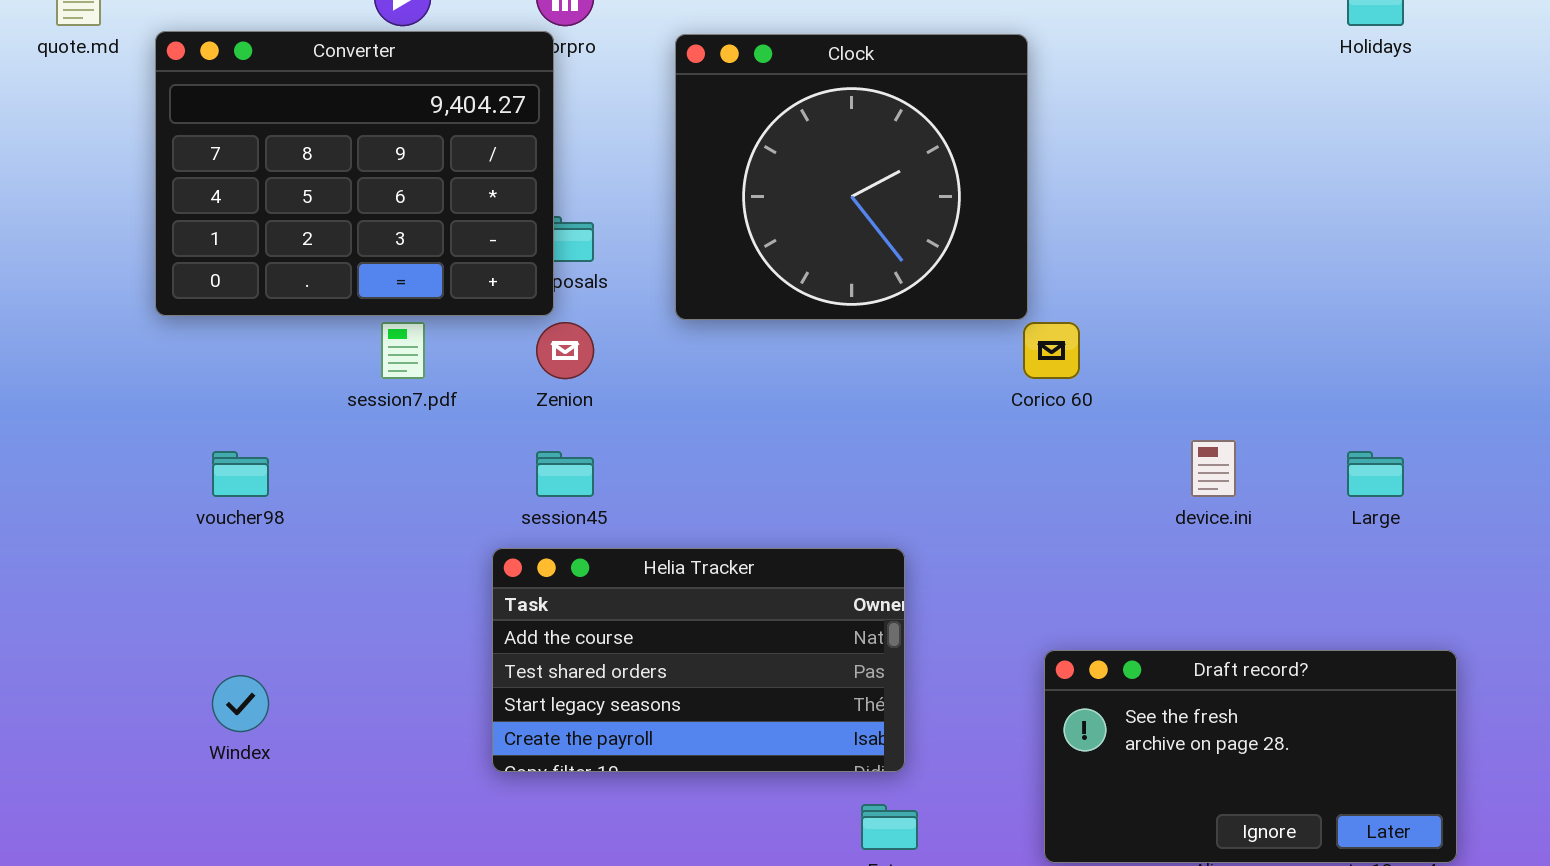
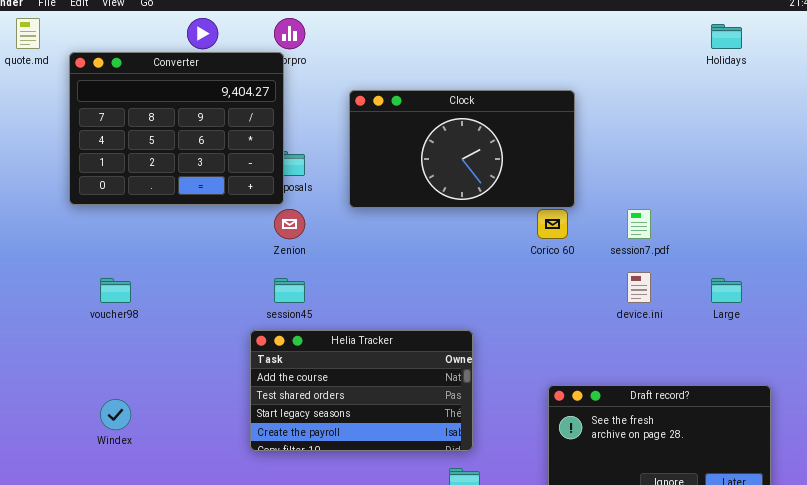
Clock: [675,34,1028,320] -> [349,90,575,208], resized
session7.pdf: [381,322,425,379] -> [627,209,651,239], moved

